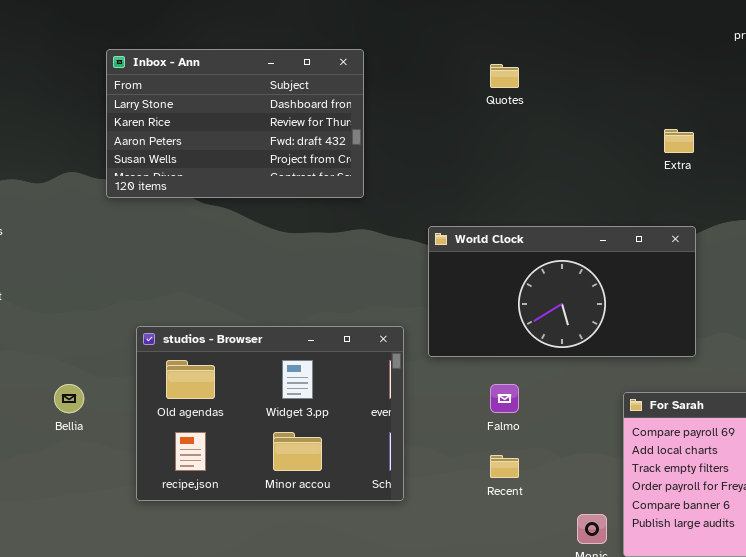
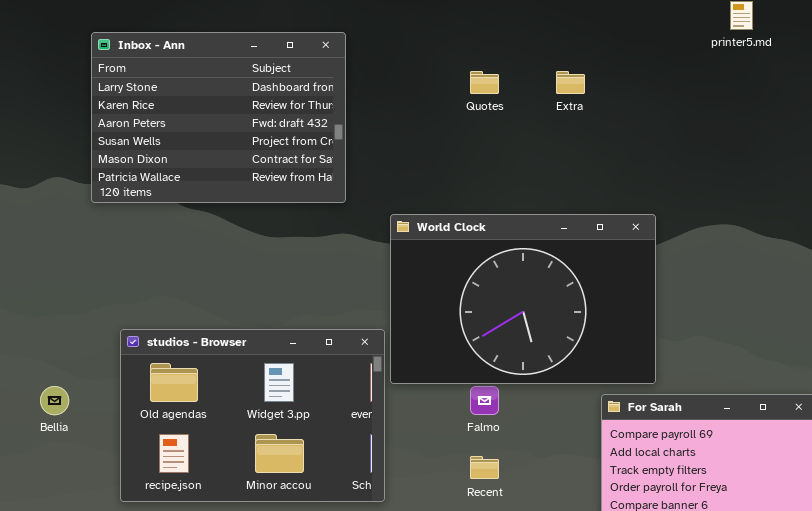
Inbox - Ann: [106,49,364,198] -> [91,32,346,203], resized
Extra: [664,129,694,153] -> [556,71,585,94], moved
World Clock: [428,226,696,357] -> [390,214,656,384], moved, resized

